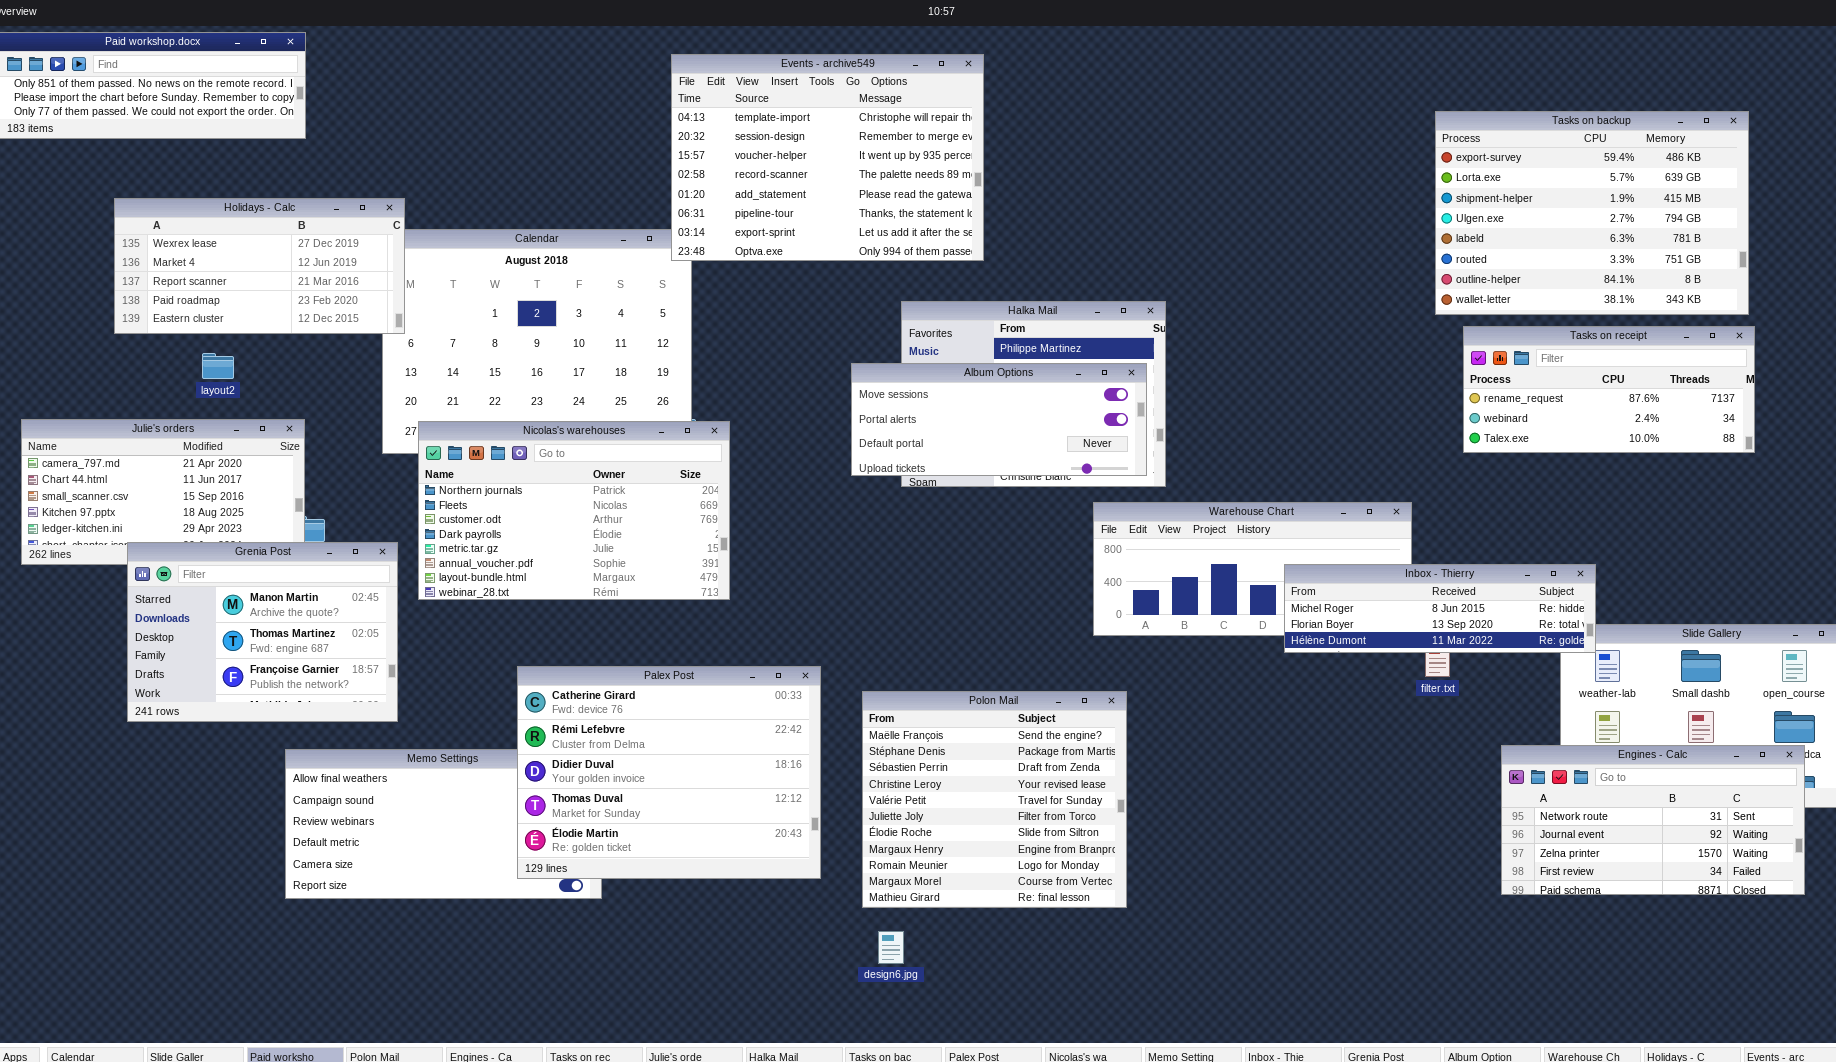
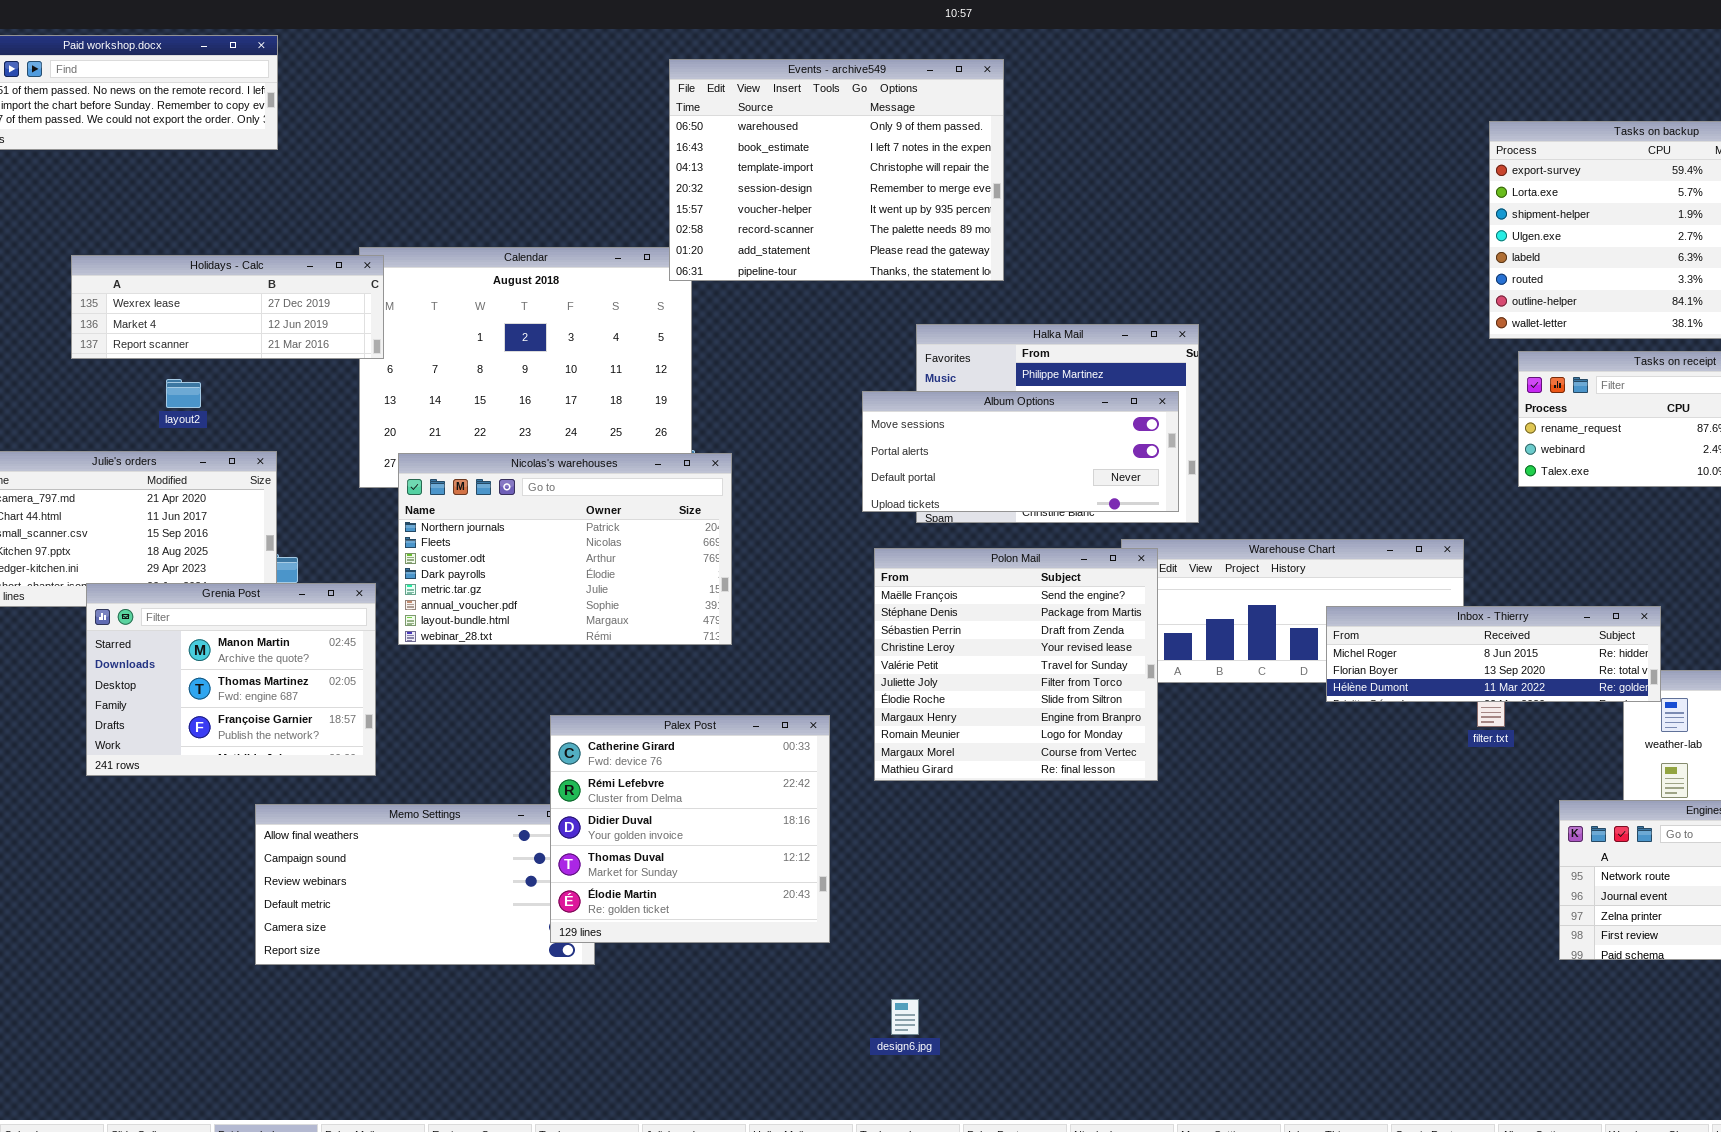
Events - archive549: [671,54,984,261] -> [669,59,1004,281], scrolled up 2 rows
Holidays - Calc: [114,198,405,334] -> [71,255,384,359], resized
Palex Post: [517,666,821,879] -> [550,715,830,943], resized
Polon Mail: [862,691,1127,908] -> [874,548,1158,781], moved

